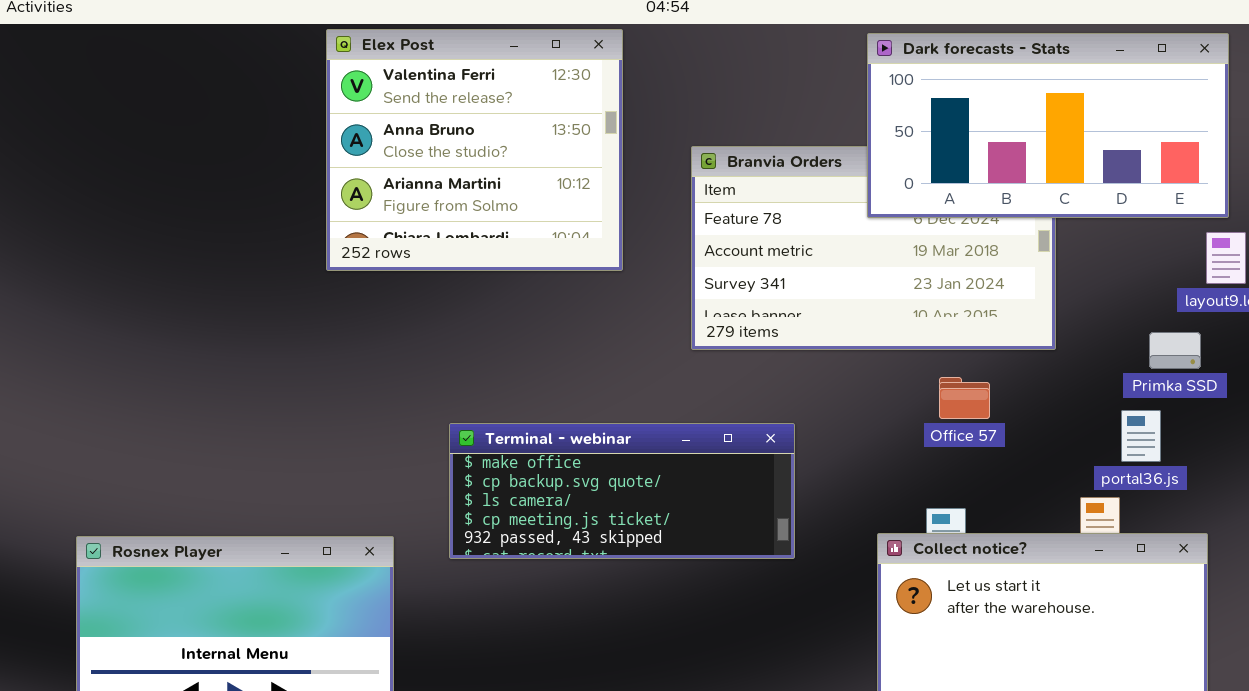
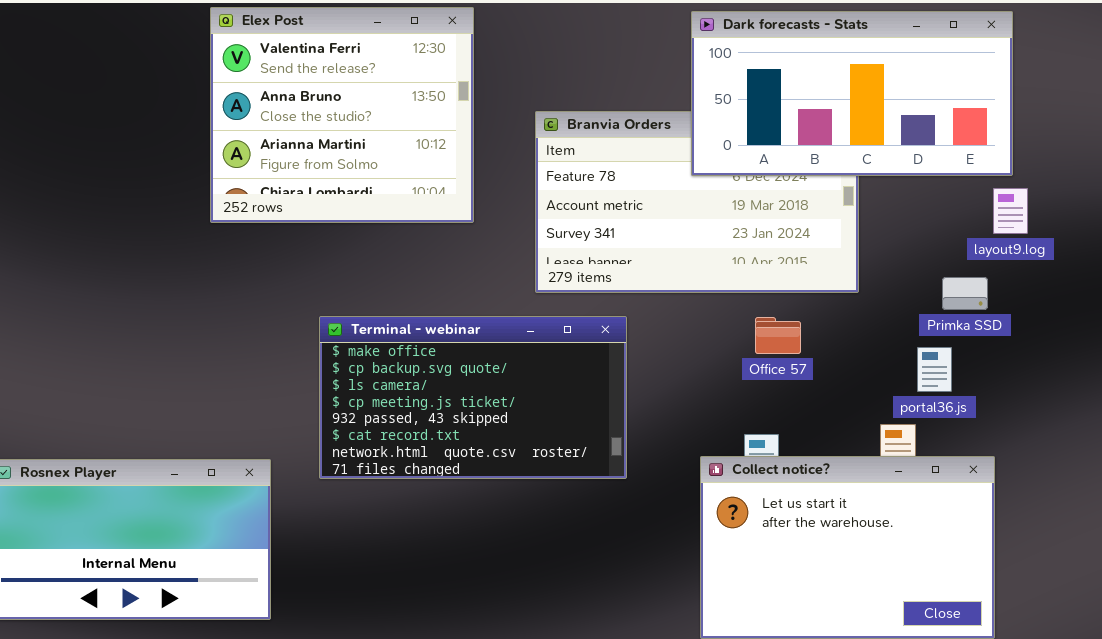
Terminal - webinar: [449,423,795,559] -> [319,316,627,479], resized

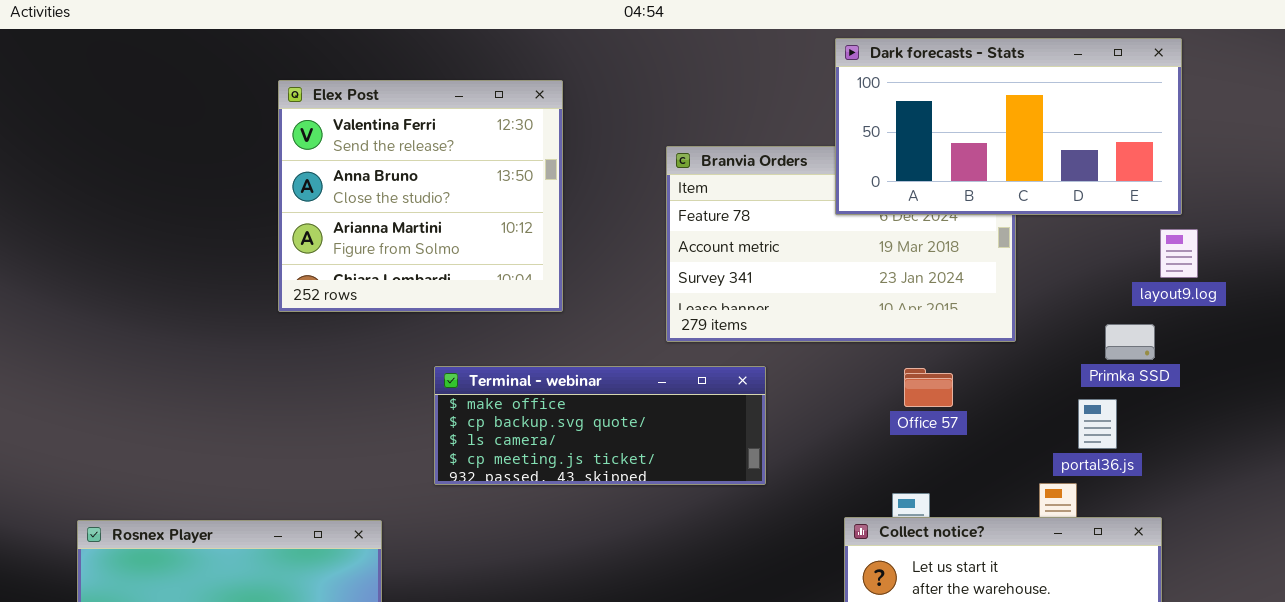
Elex Post: [210,7,474,223] -> [278,80,563,312], moved
Terminal - webinar: [319,316,627,479] -> [434,366,766,485], resized

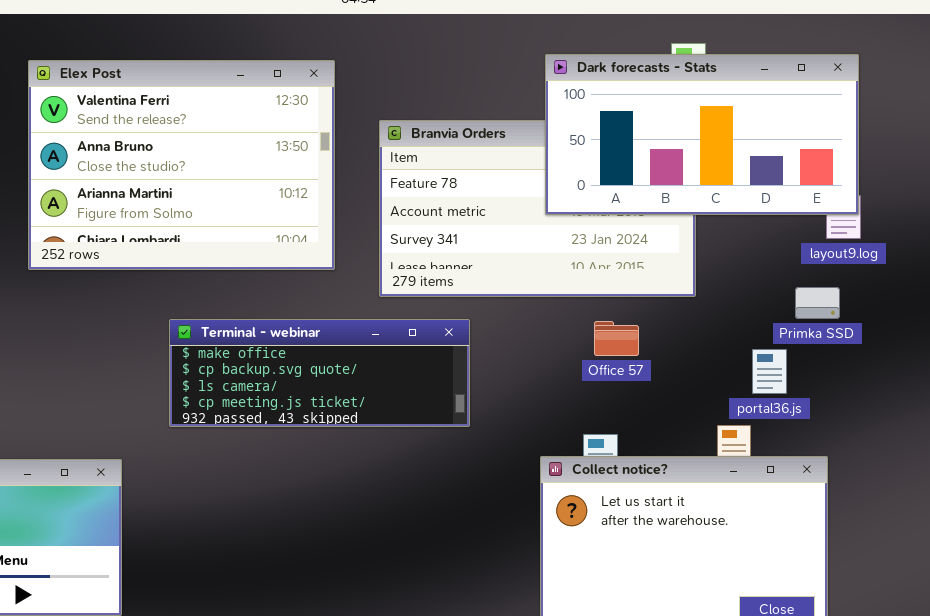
Dark forecasts - Stats: [835,38,1182,215] -> [545,54,859,215], moved
Elex Post: [278,80,563,312] -> [28,60,335,270], resized
Primka SSD: [1105,324,1155,360] -> [795,287,840,319], moved

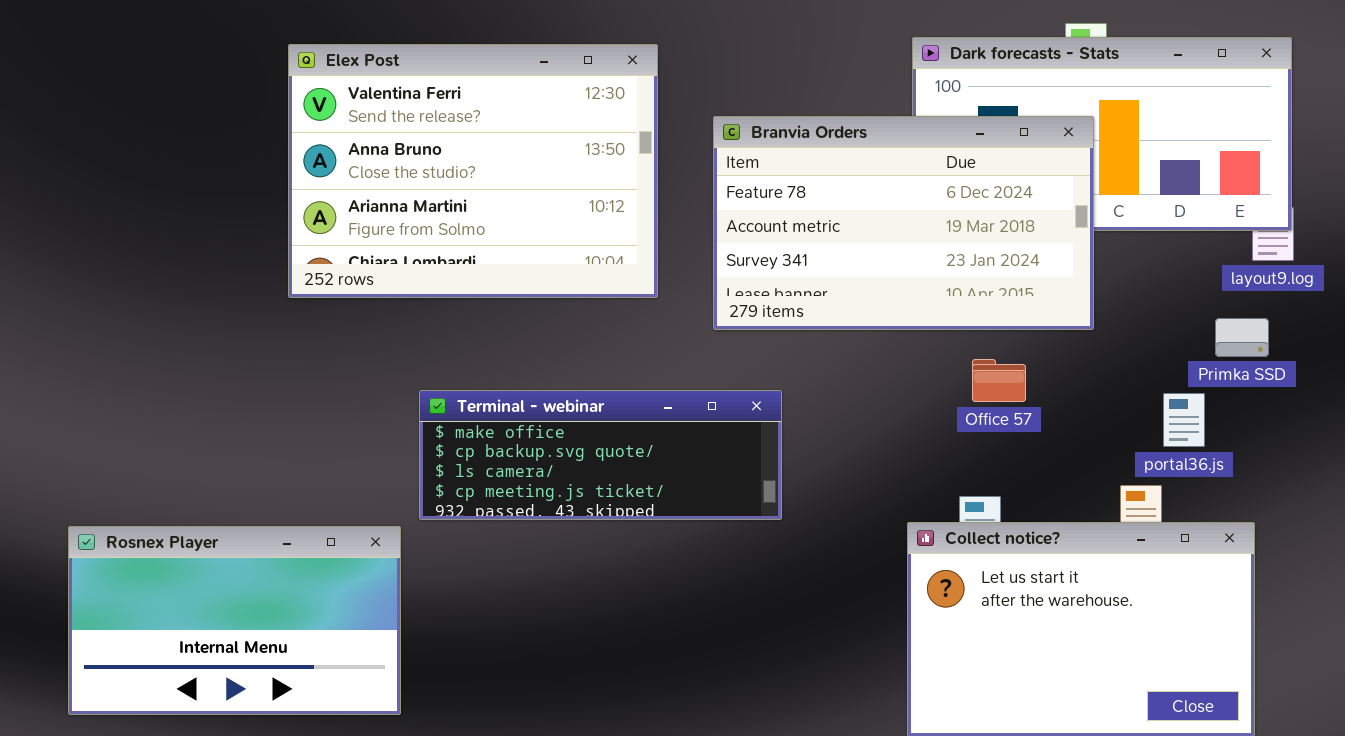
Branvia Orders: [379,120,696,297] -> [713,116,1094,330], raised
Terminal - webinar: [169,319,470,427] -> [419,390,782,520], moved

